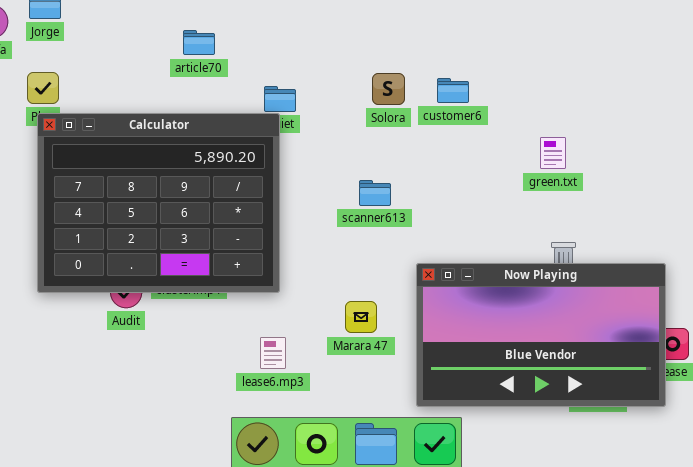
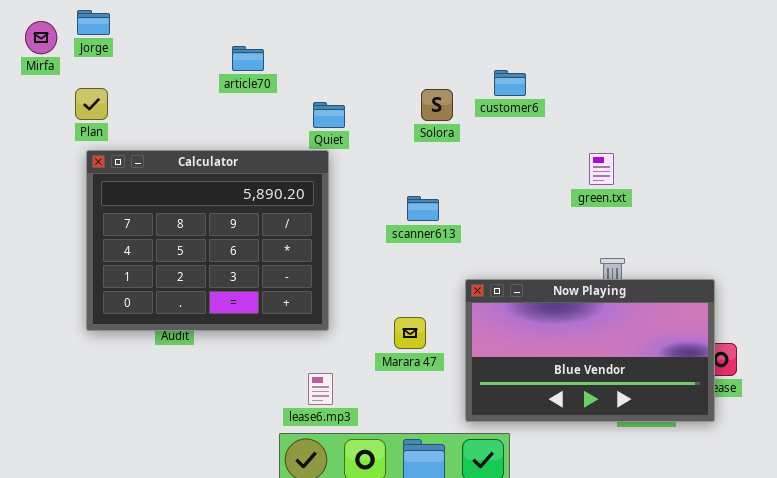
customer6: [437,78,469,103] -> [494,70,526,96], moved
Calculator: [37,113,280,293] -> [86,150,329,331], moved
lease6.mp3: [260,337,286,369] -> [308,373,333,405], moved

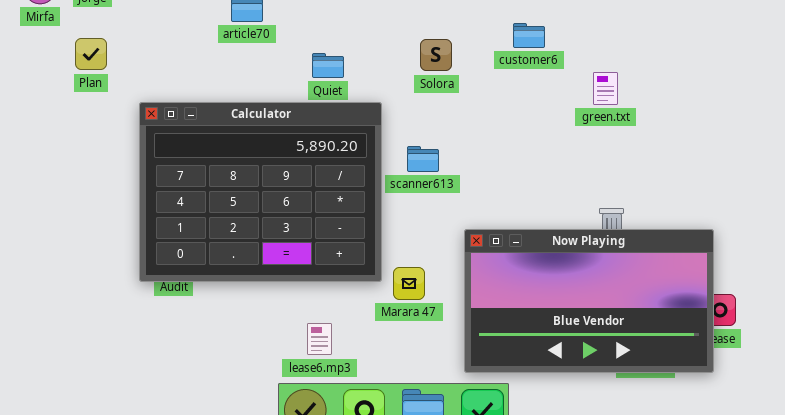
customer6: [494,70,526,96] -> [513,23,545,48], moved
Calculator: [86,150,329,331] -> [139,102,382,282], moved
green.txt: [589,153,614,185] -> [593,72,618,105], moved

